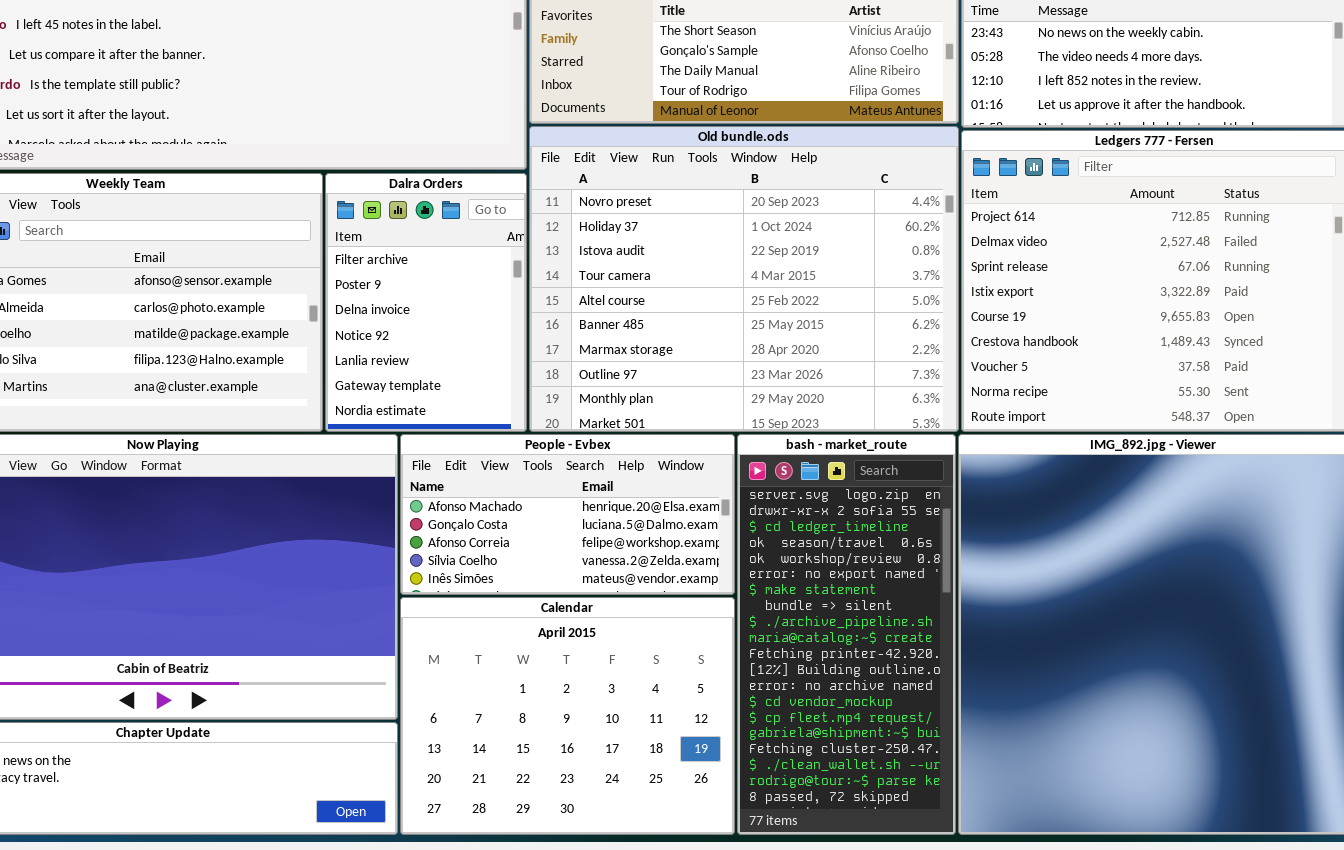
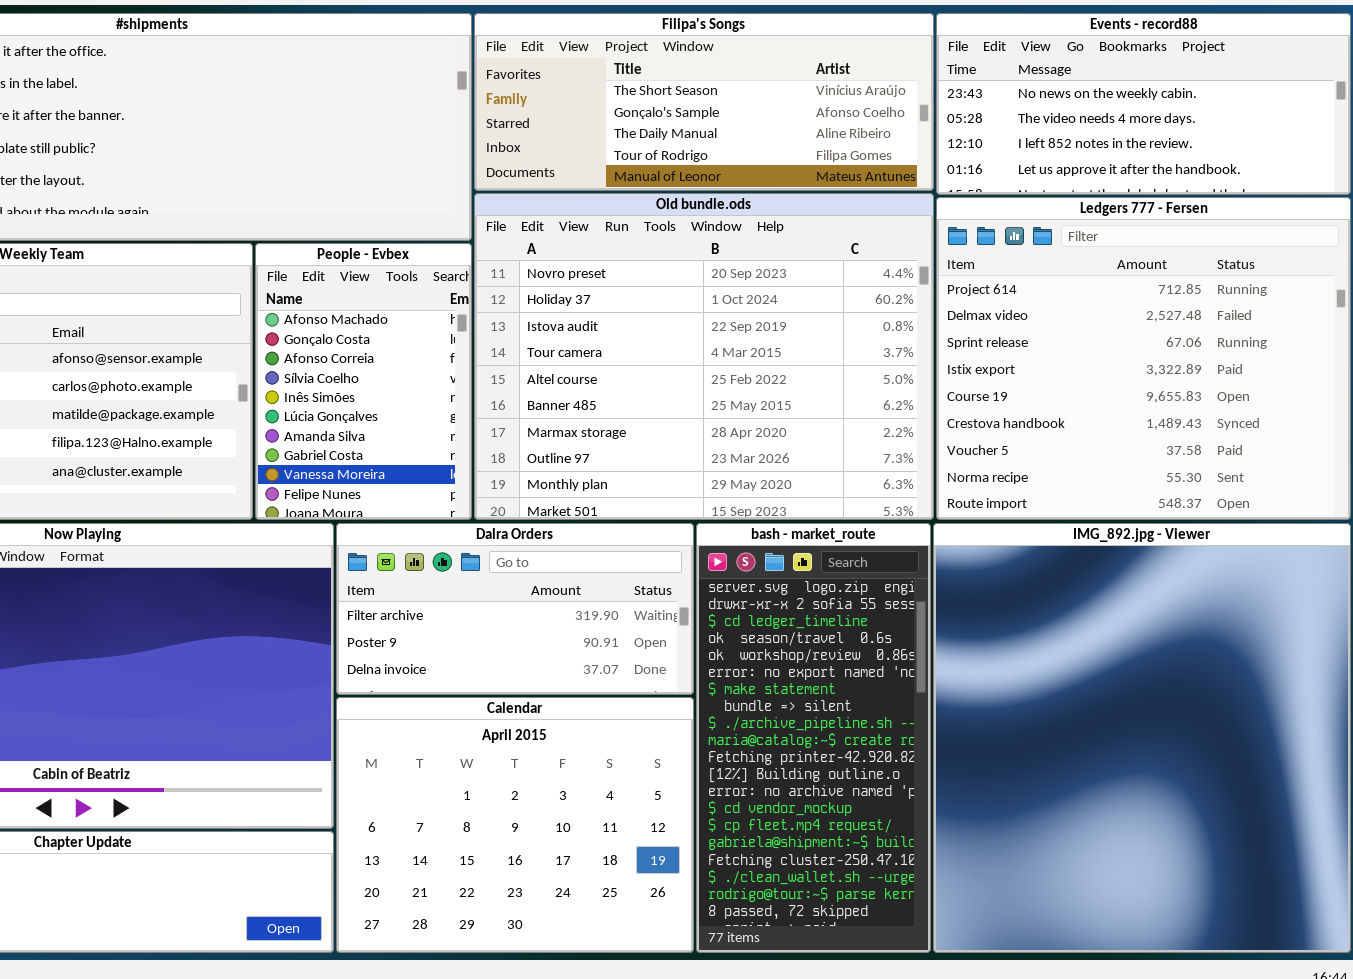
Dalra Orders: [325,173,527,432] -> [336,523,694,695], moved, resized
People - Evbex: [400,434,735,595] -> [255,243,472,520], moved, resized

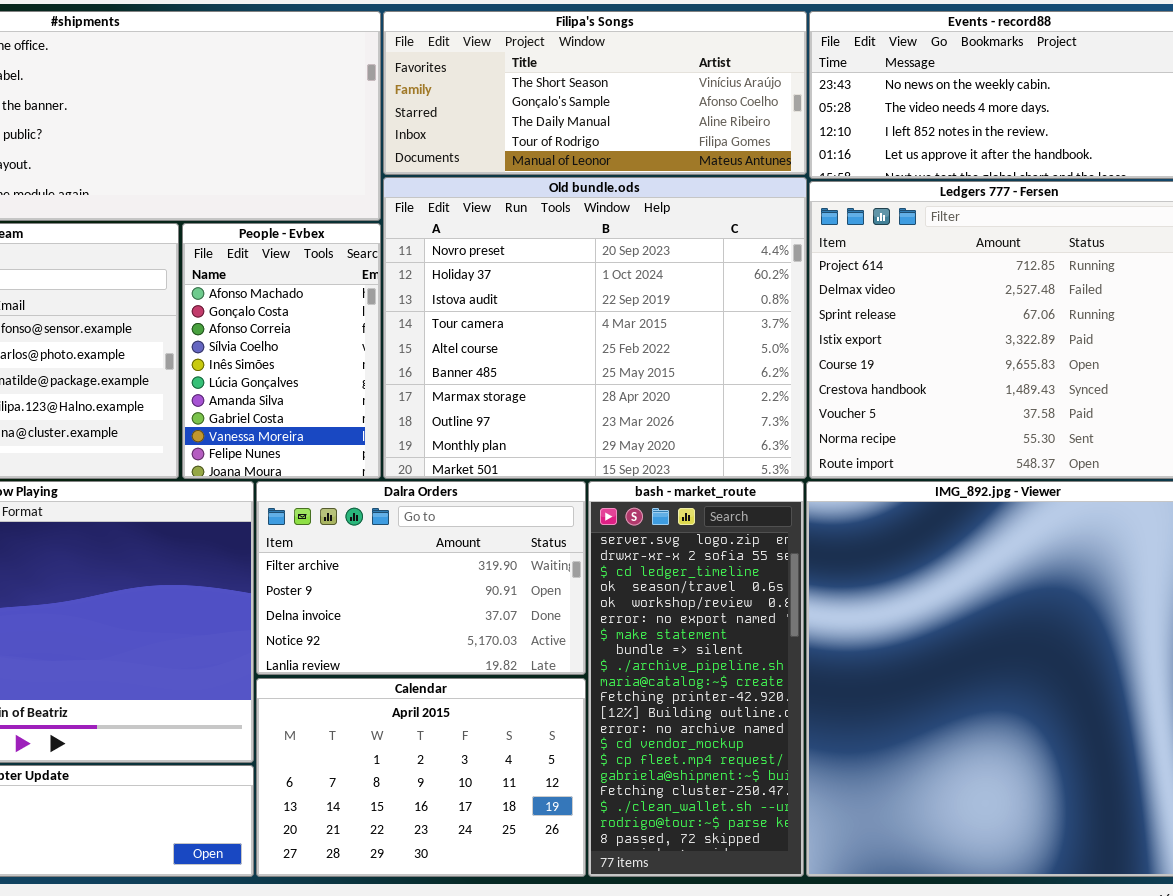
Dalra Orders: [336,523,694,695] -> [256,481,586,675], resized
Calendar: [336,697,694,953] -> [256,678,586,877], resized

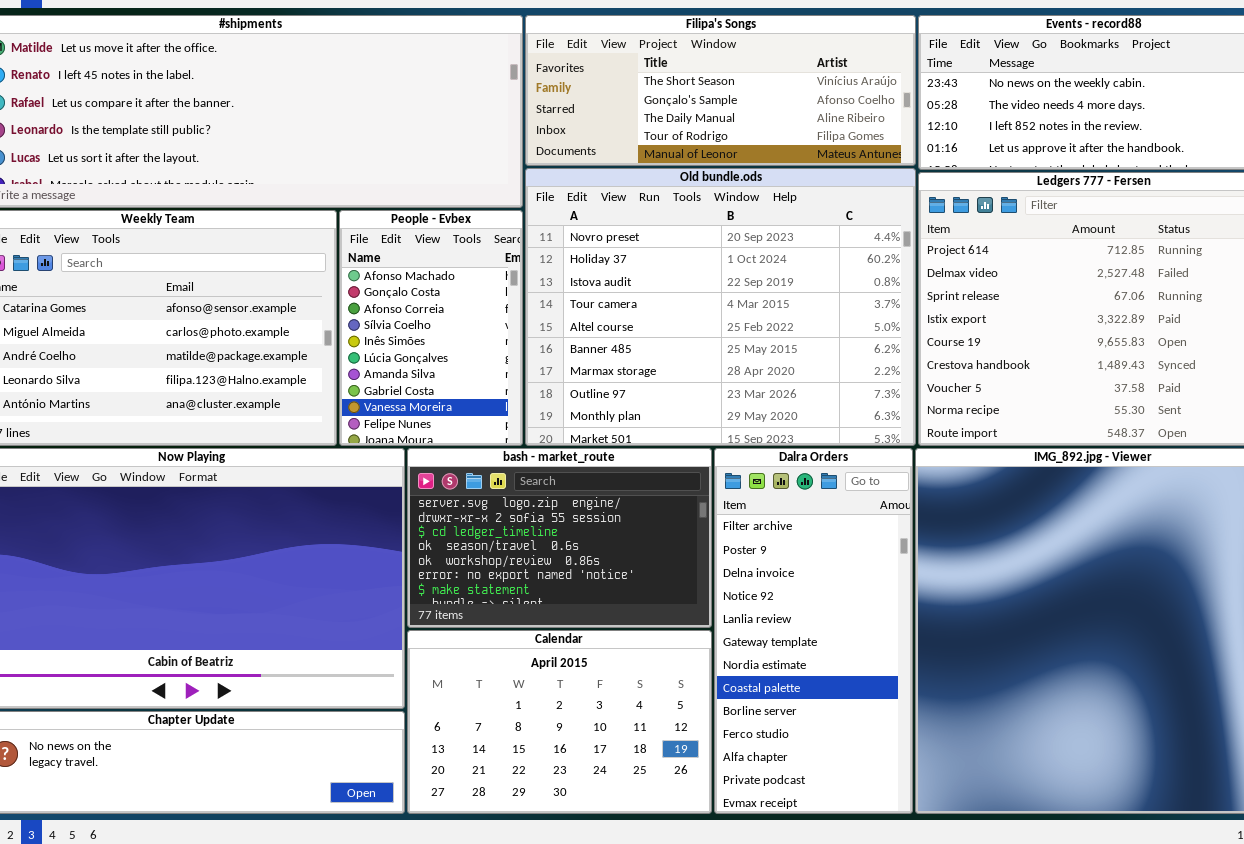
Dalra Orders: [256,481,586,675] -> [714,448,913,814], moved, resized
bash - market_route: [588,481,804,877] -> [407,448,712,628], moved, resized

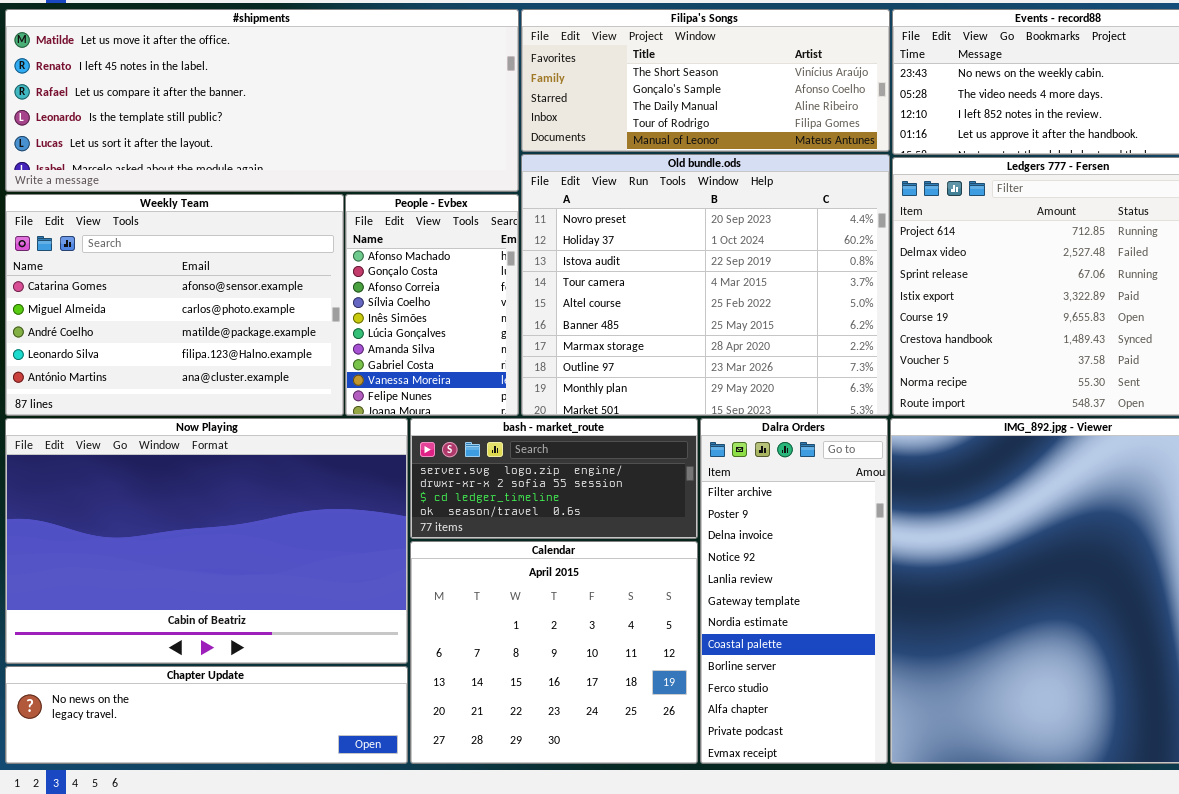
bash - market_route: [407,448,712,628] -> [410,418,698,539], resized
Calendar: [407,630,712,814] -> [410,541,698,764], resized

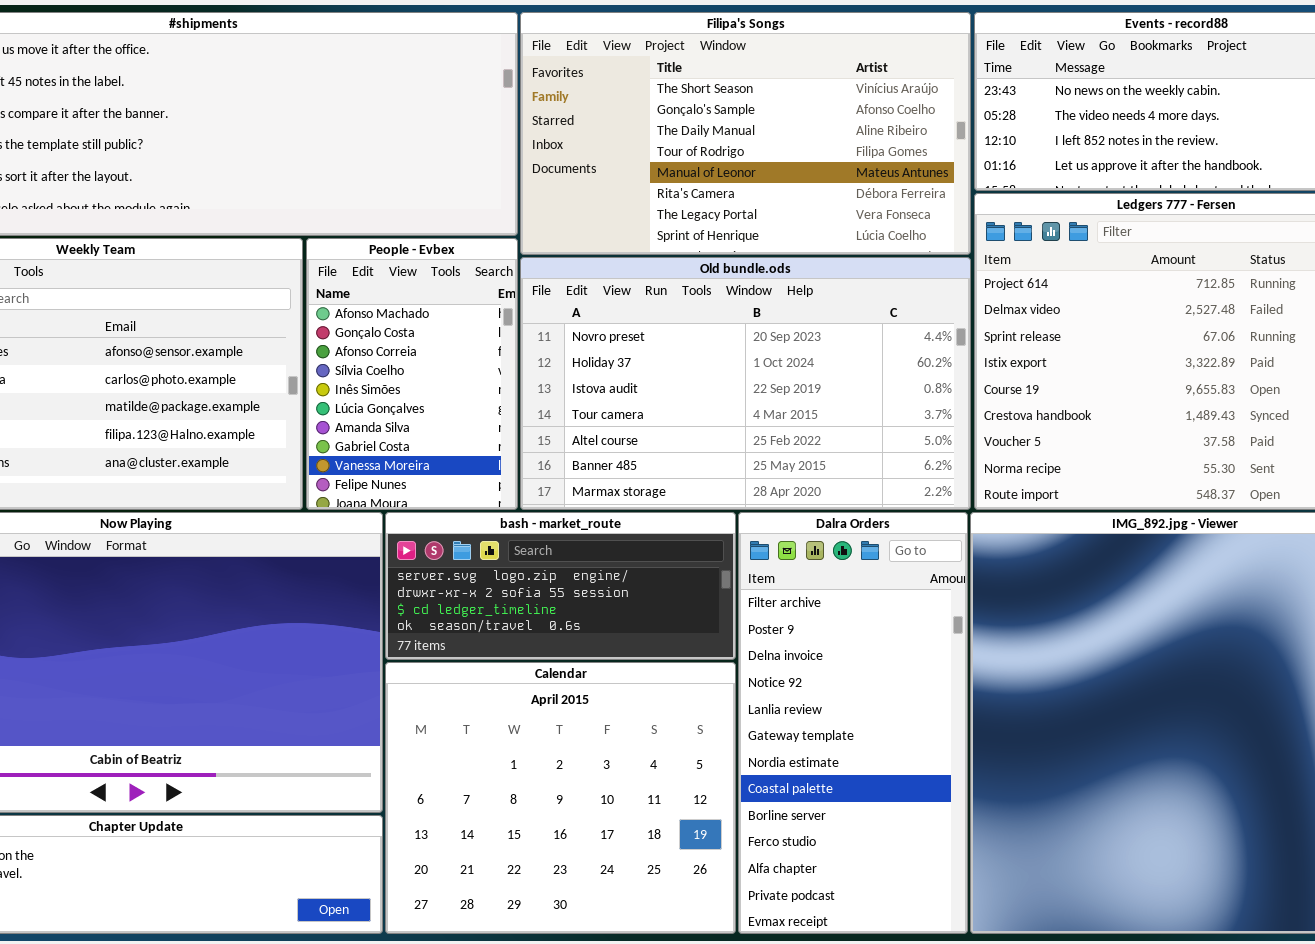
Filipa's Songs: [521,9,890,152] -> [520,12,971,255], resized
Old bundle.ods: [521,154,890,416] -> [520,257,971,510], resized

